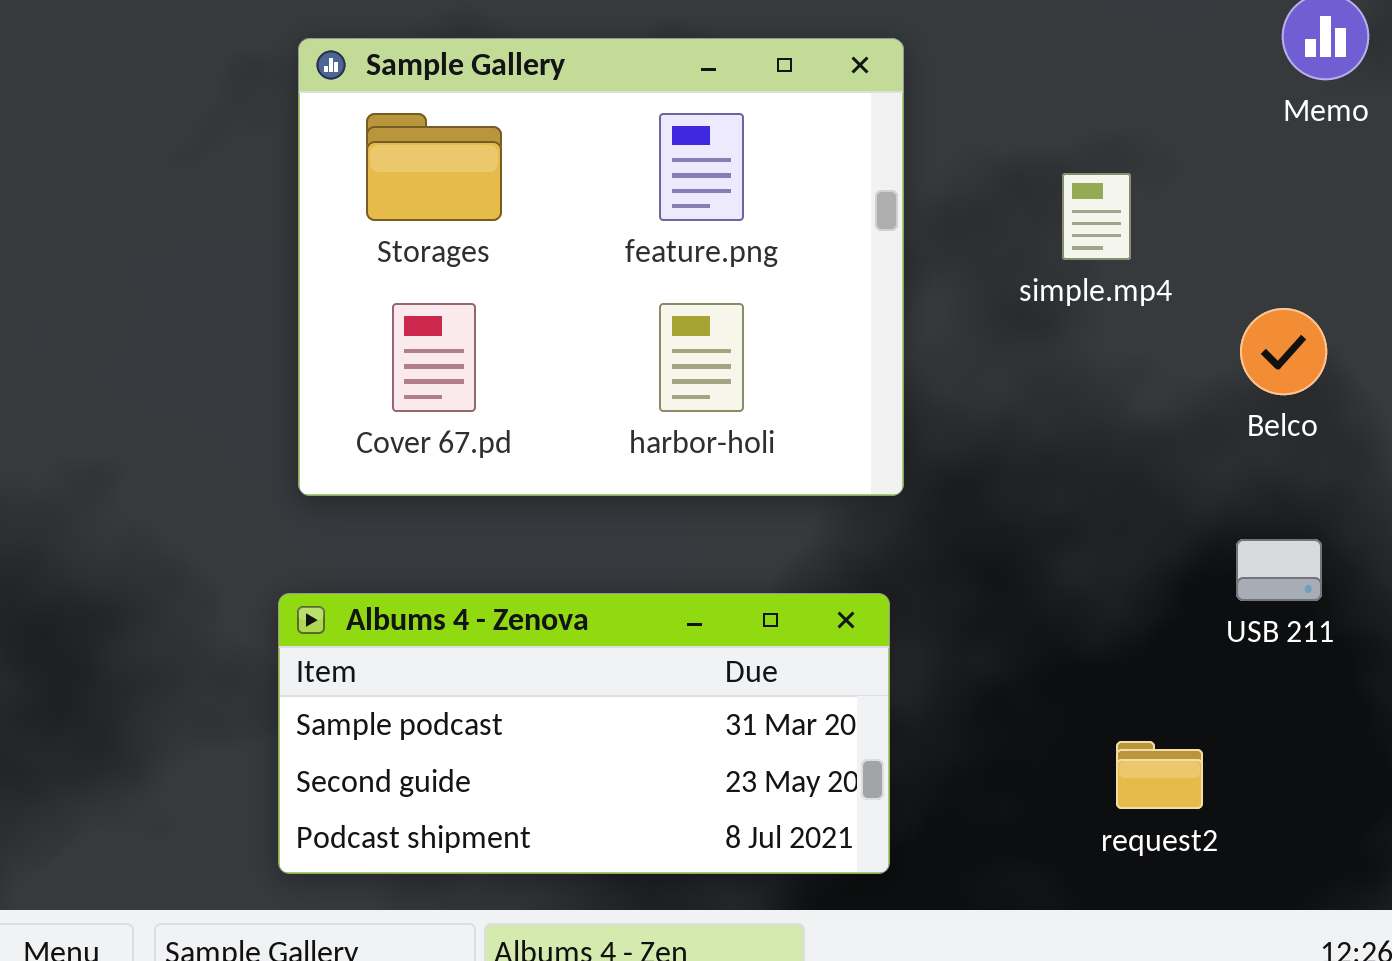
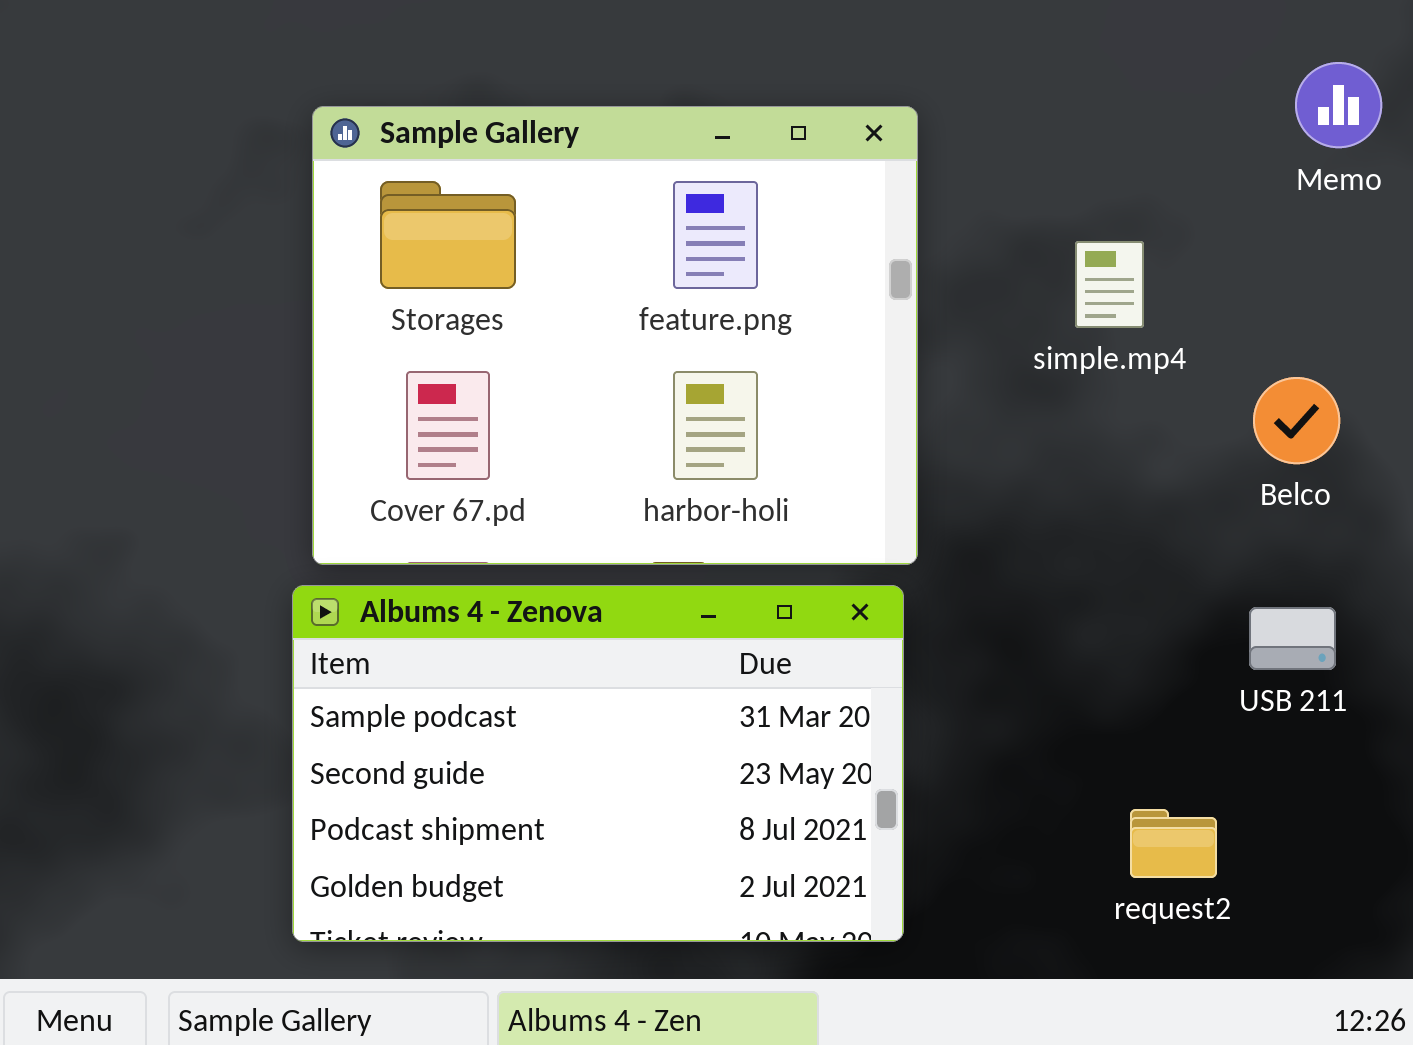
Albums 4 - Zenova: [278,593,890,874] -> [292,585,904,942], resized

